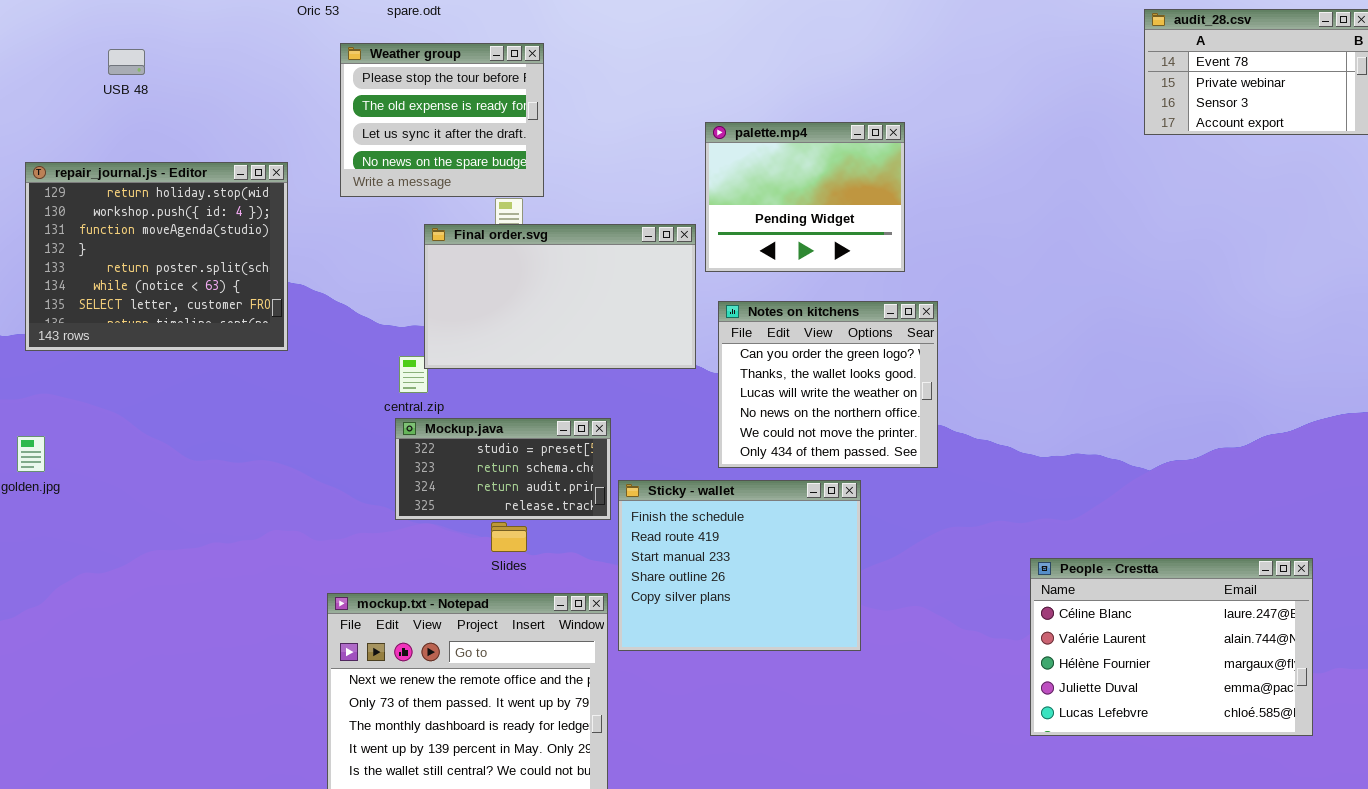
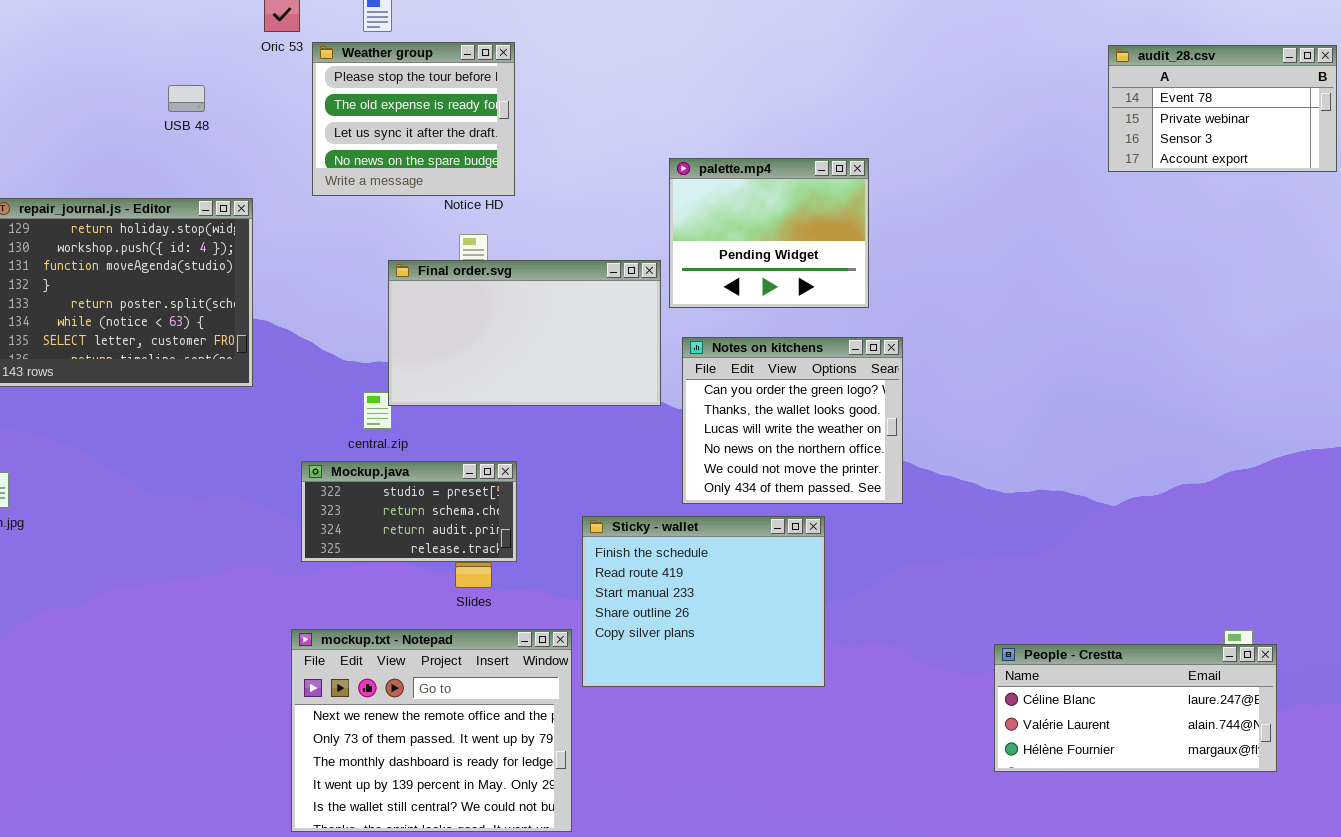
Weather group: [340,43,544,197] -> [312,42,515,196], moved
USB 48: [108,49,145,75] -> [168,85,205,112], moved
Mockup.java: [395,418,611,520] -> [301,461,517,562], moved
People - Crestta: [1030,558,1313,736] -> [994,644,1277,772], resized

